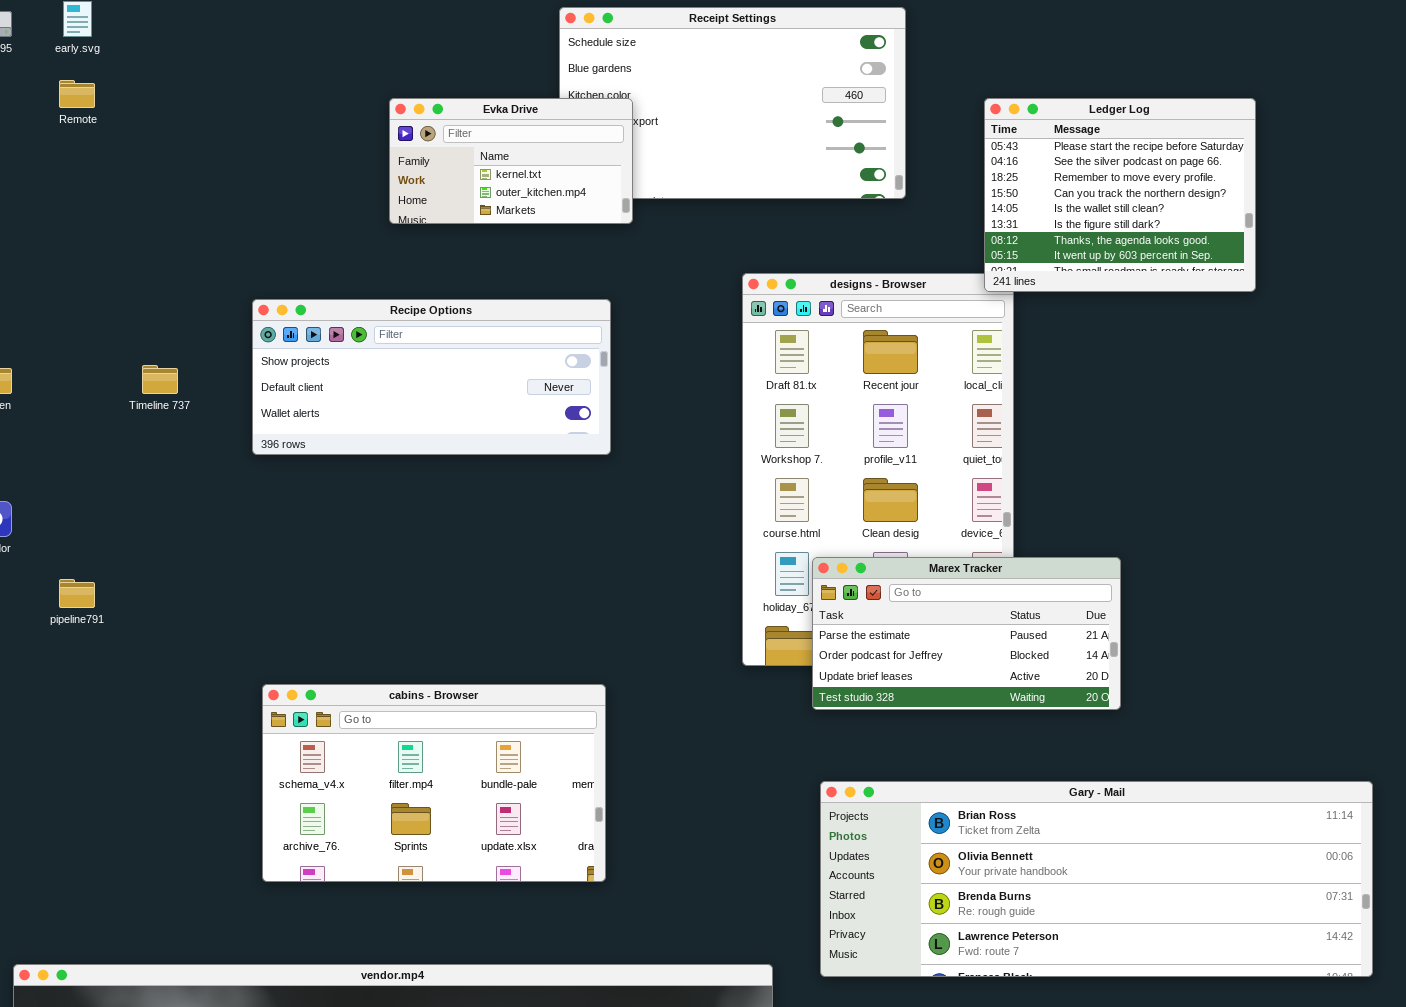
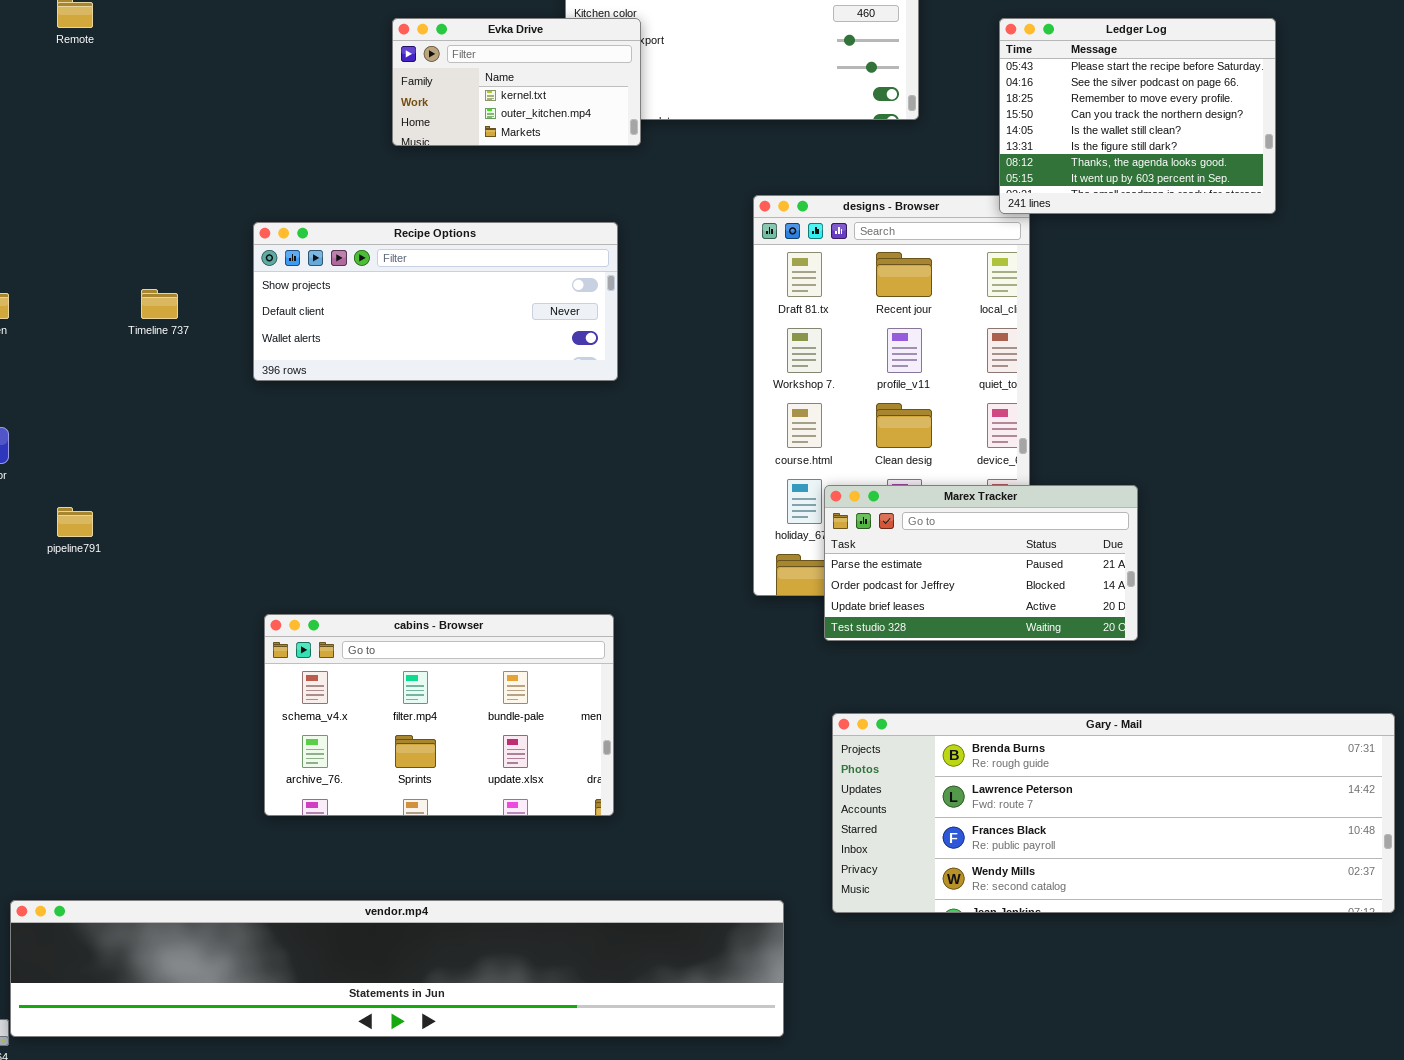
Gary - Mail: [820,781,1373,977] -> [832,713,1395,913], scrolled down 2 rows

